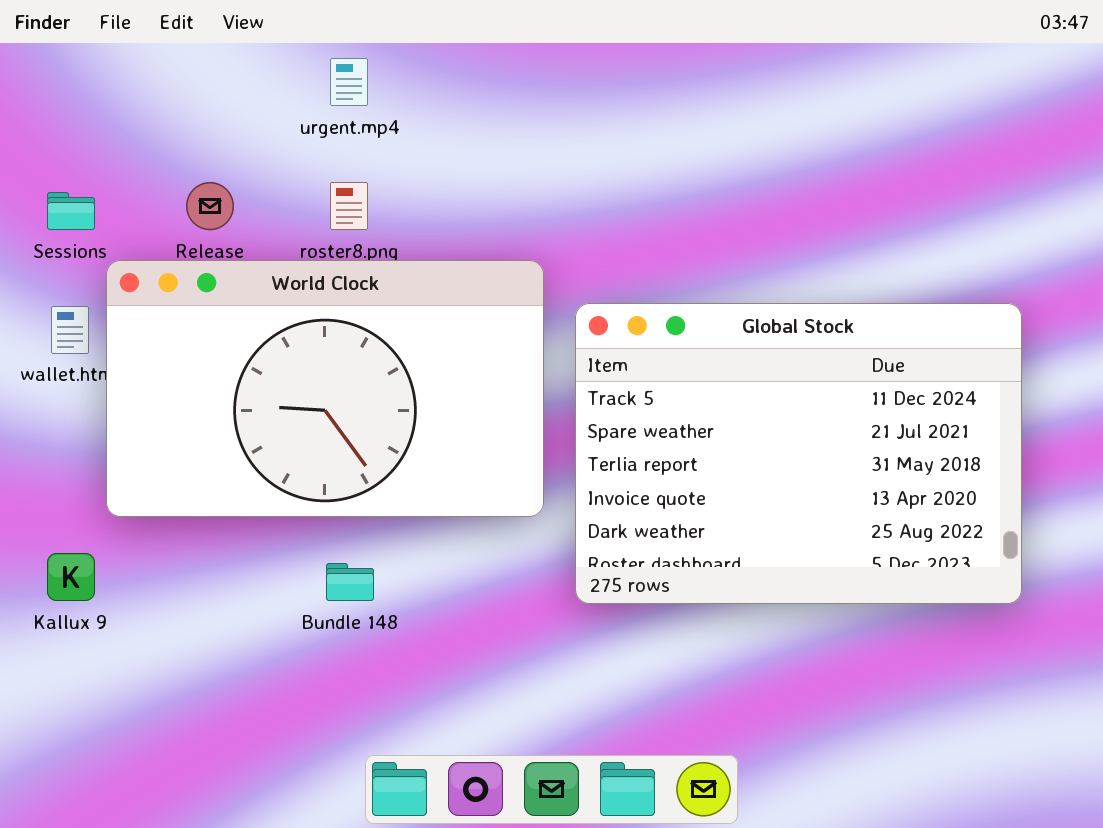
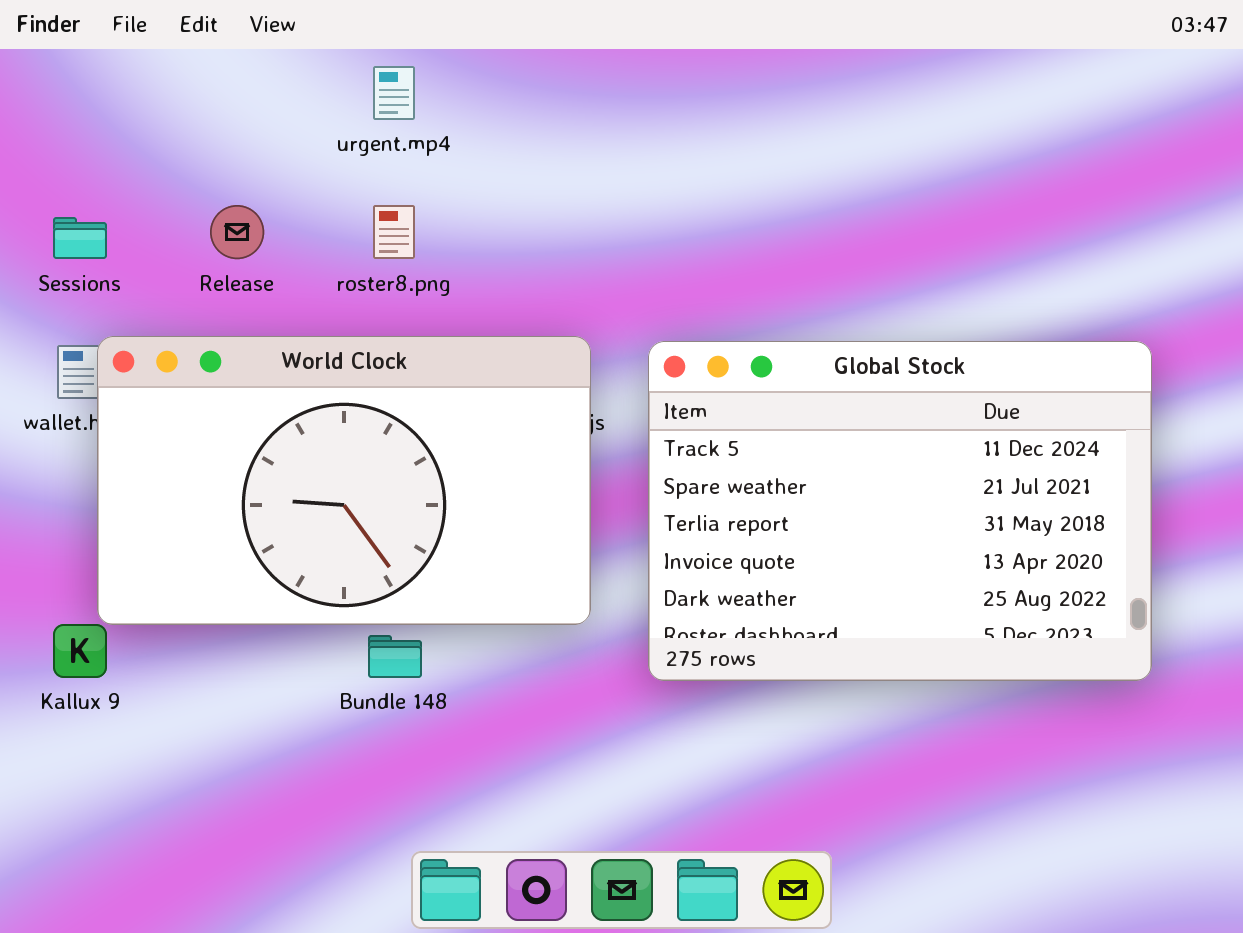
World Clock: [106,260,544,517] -> [97,336,591,625], moved

